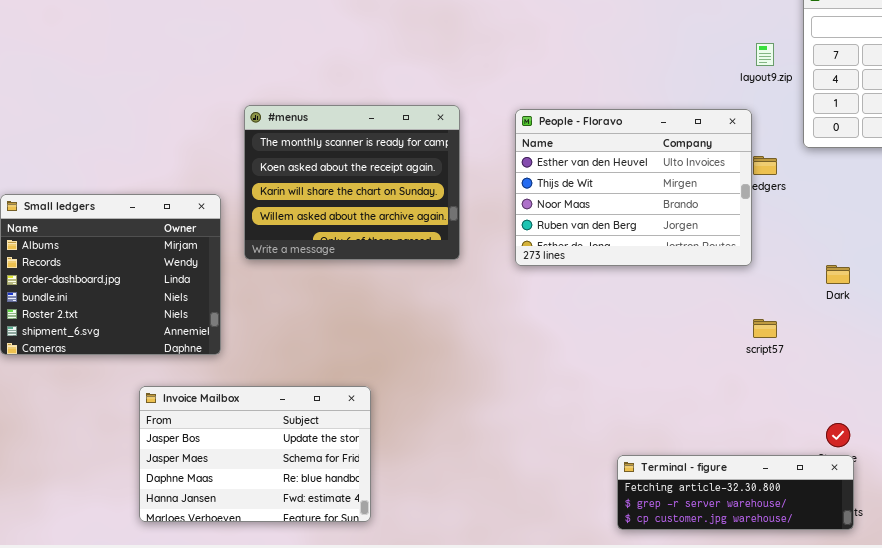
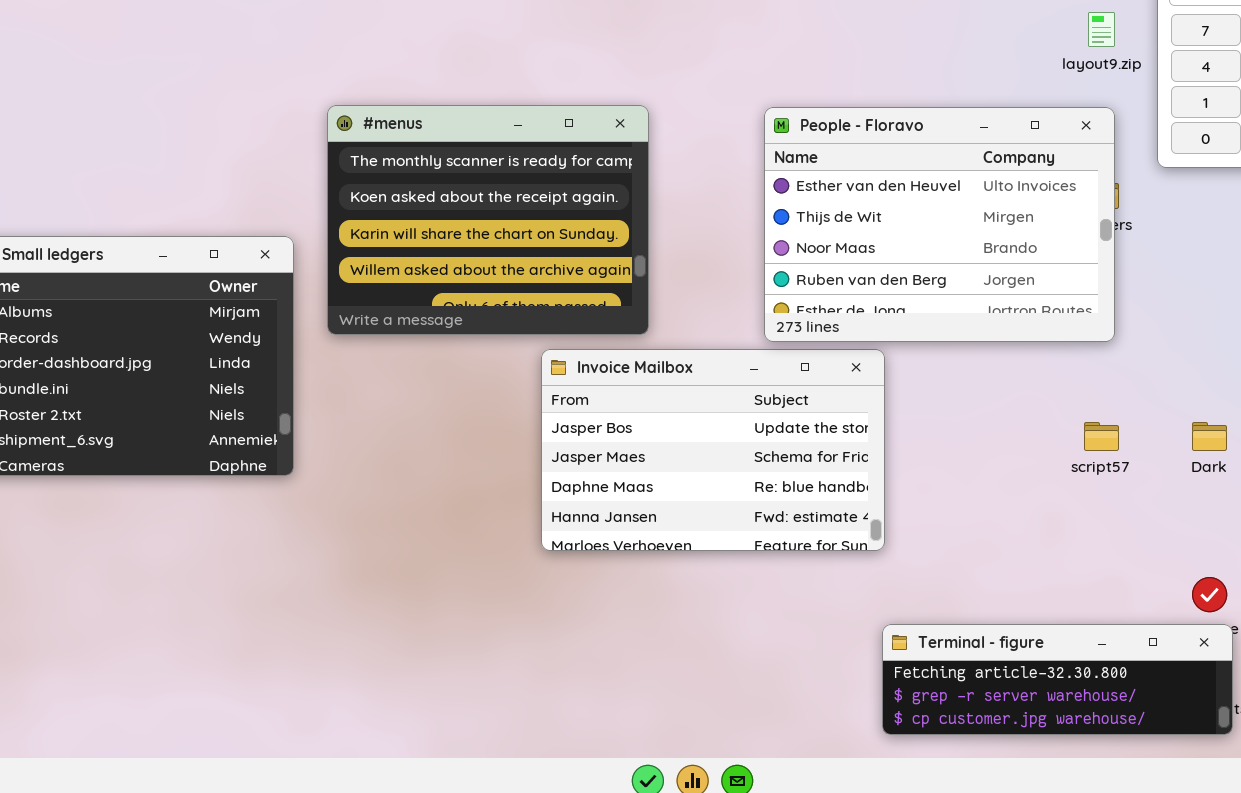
People - Floravo: [515,109,752,266] -> [764,107,1115,342], moved
Dark: [826,265,850,284] -> [1192,422,1227,451], moved
Invoice Mailbox: [139,386,371,522] -> [541,349,885,551], moved

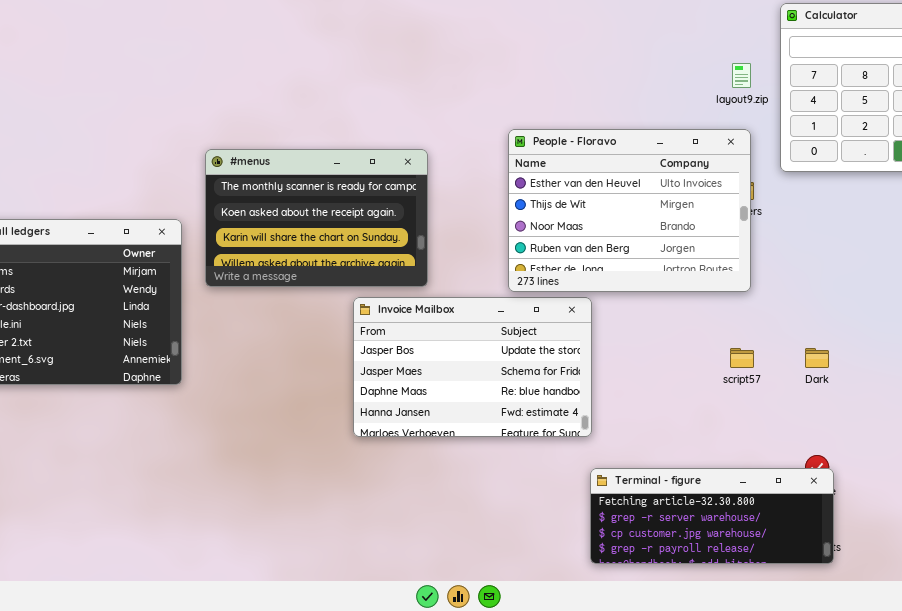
#menus: [327,105,649,335] -> [205,149,428,287], resized
Terminal - figure: [882,624,1233,735] -> [590,468,834,564], resized

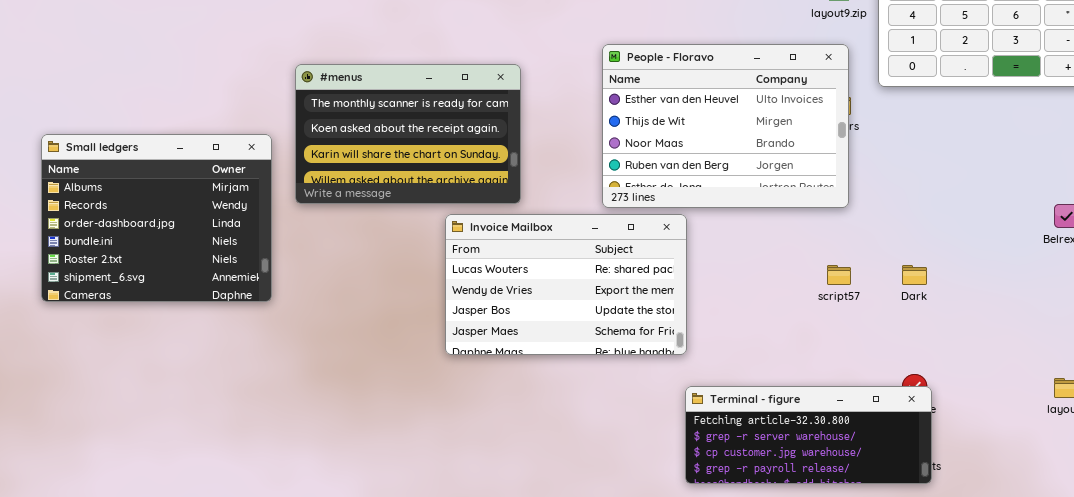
Invoice Mailbox: [353,297,592,437] -> [445,214,687,355], scrolled up 2 rows

